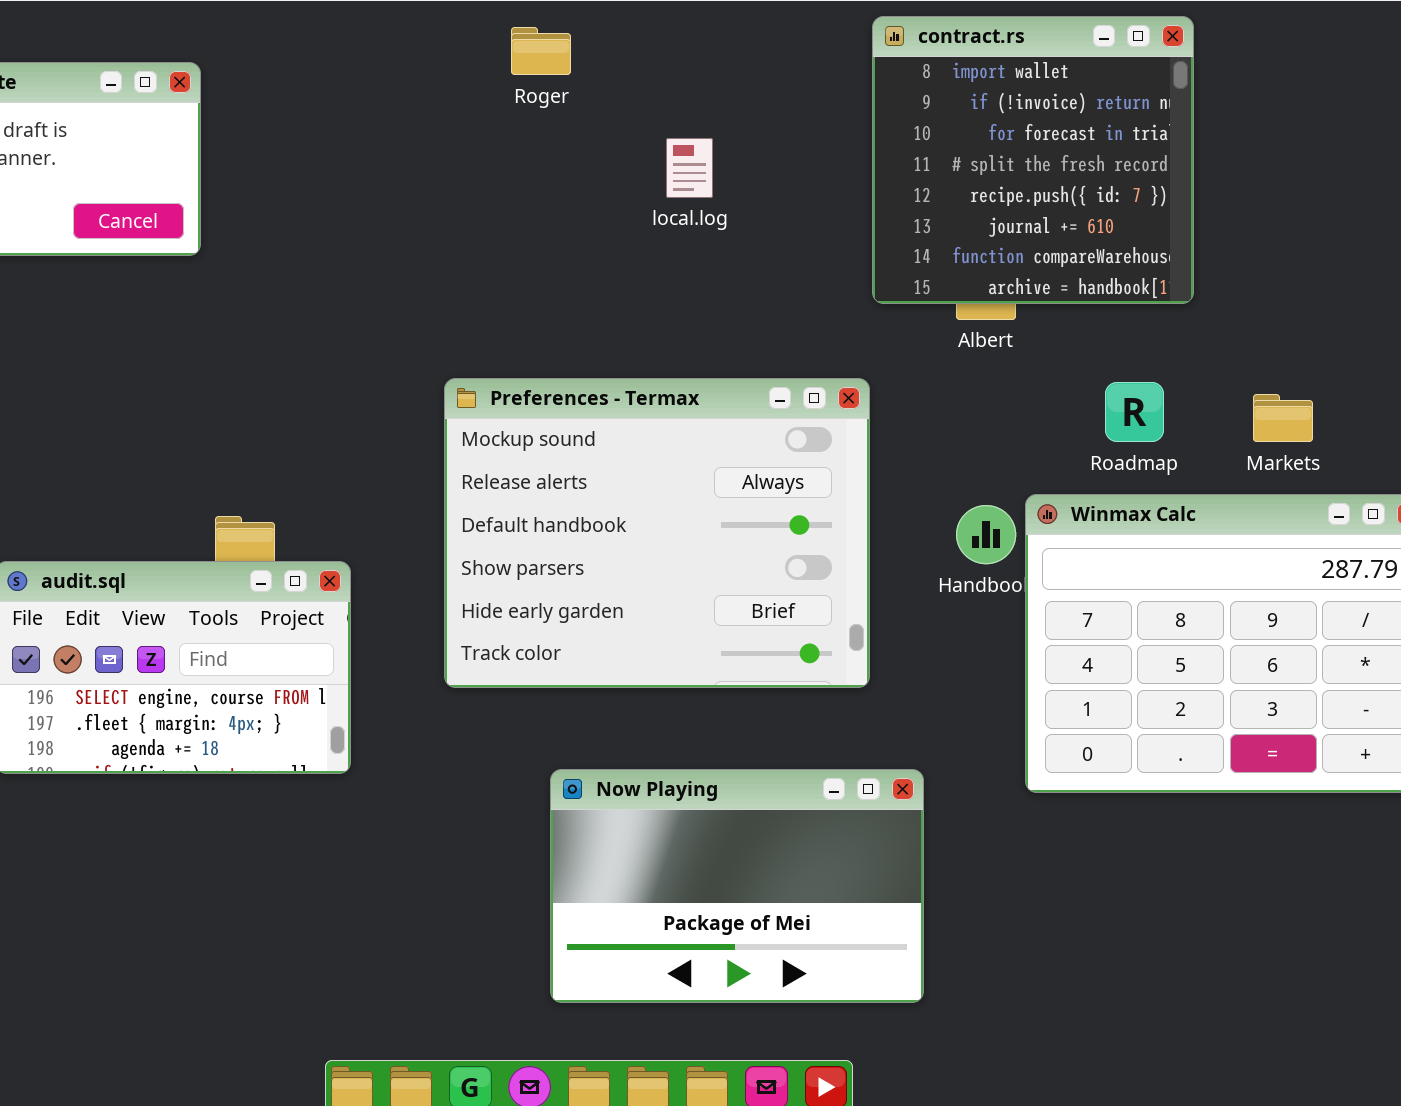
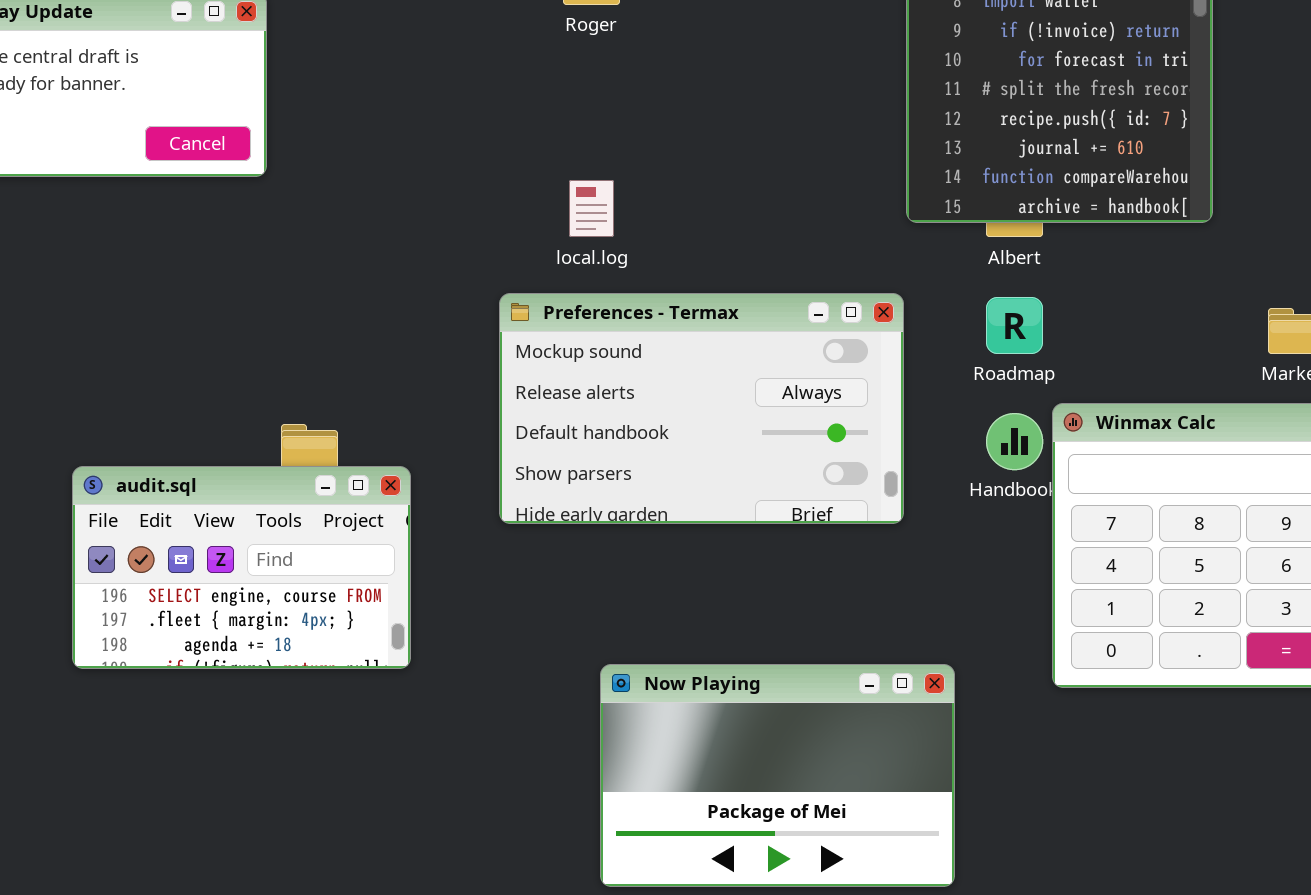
local.log: [666,138,713,198] -> [569,180,614,237], moved
Preferences - Termax: [444,378,870,688] -> [499,293,904,524], resized
Roadmap: [1105,382,1164,442] -> [986,297,1043,354], moved

